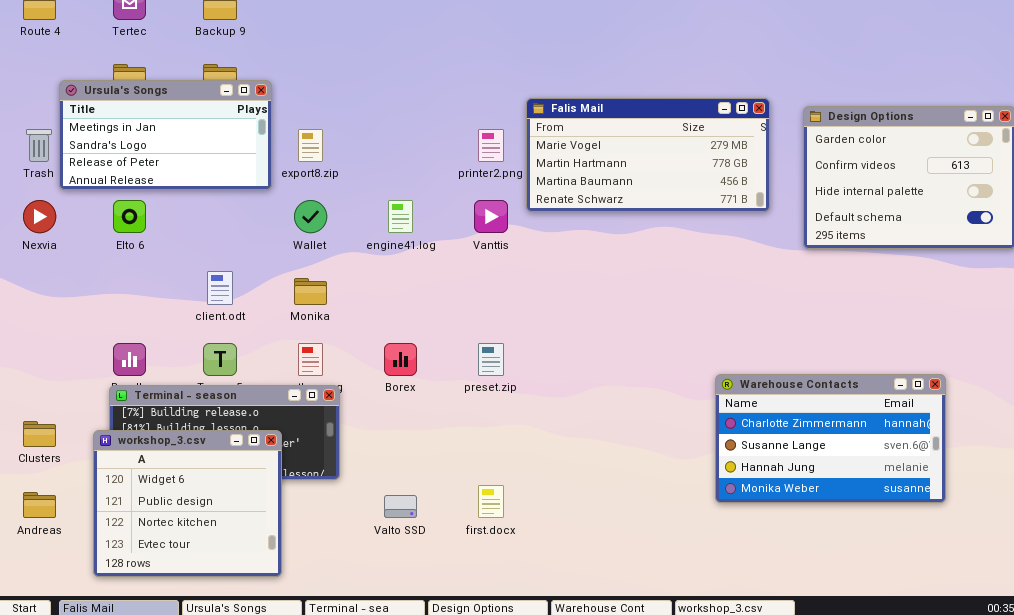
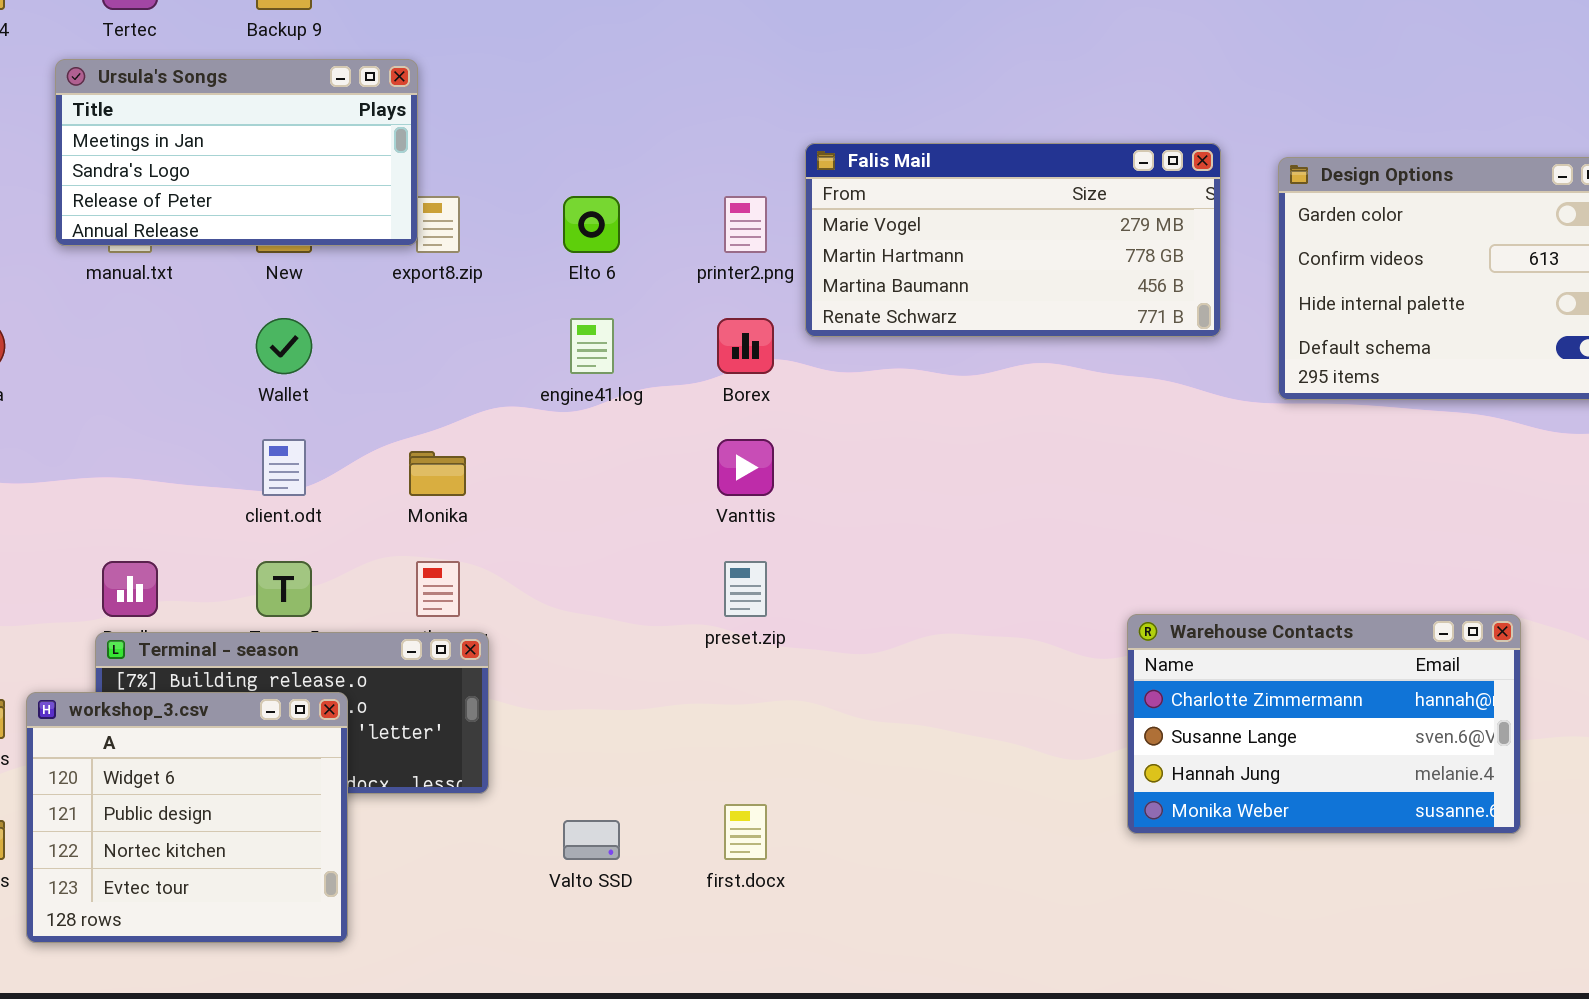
Ursula's Songs: [59,80,272,190] -> [55,59,418,246], moved
Elto 6: [113,200,146,233] -> [563,196,620,253], moved
Wallet: [294,200,327,233] -> [256,318,312,374], moved
Vanttis: [474,200,508,233] -> [717,439,774,496], moved
Borex: [384,343,417,376] -> [717,318,774,374], moved
workshop_3.csv: [93,430,282,577] -> [26,692,348,943], moved

